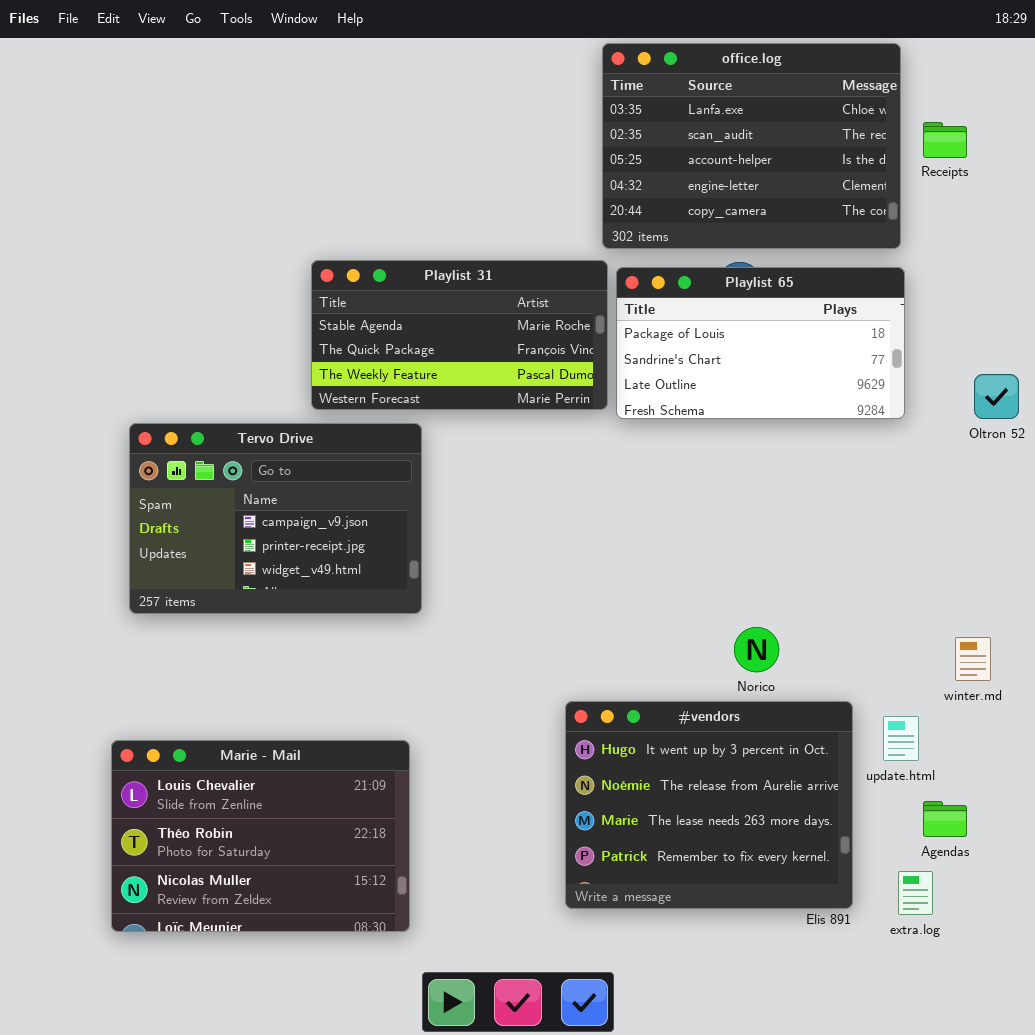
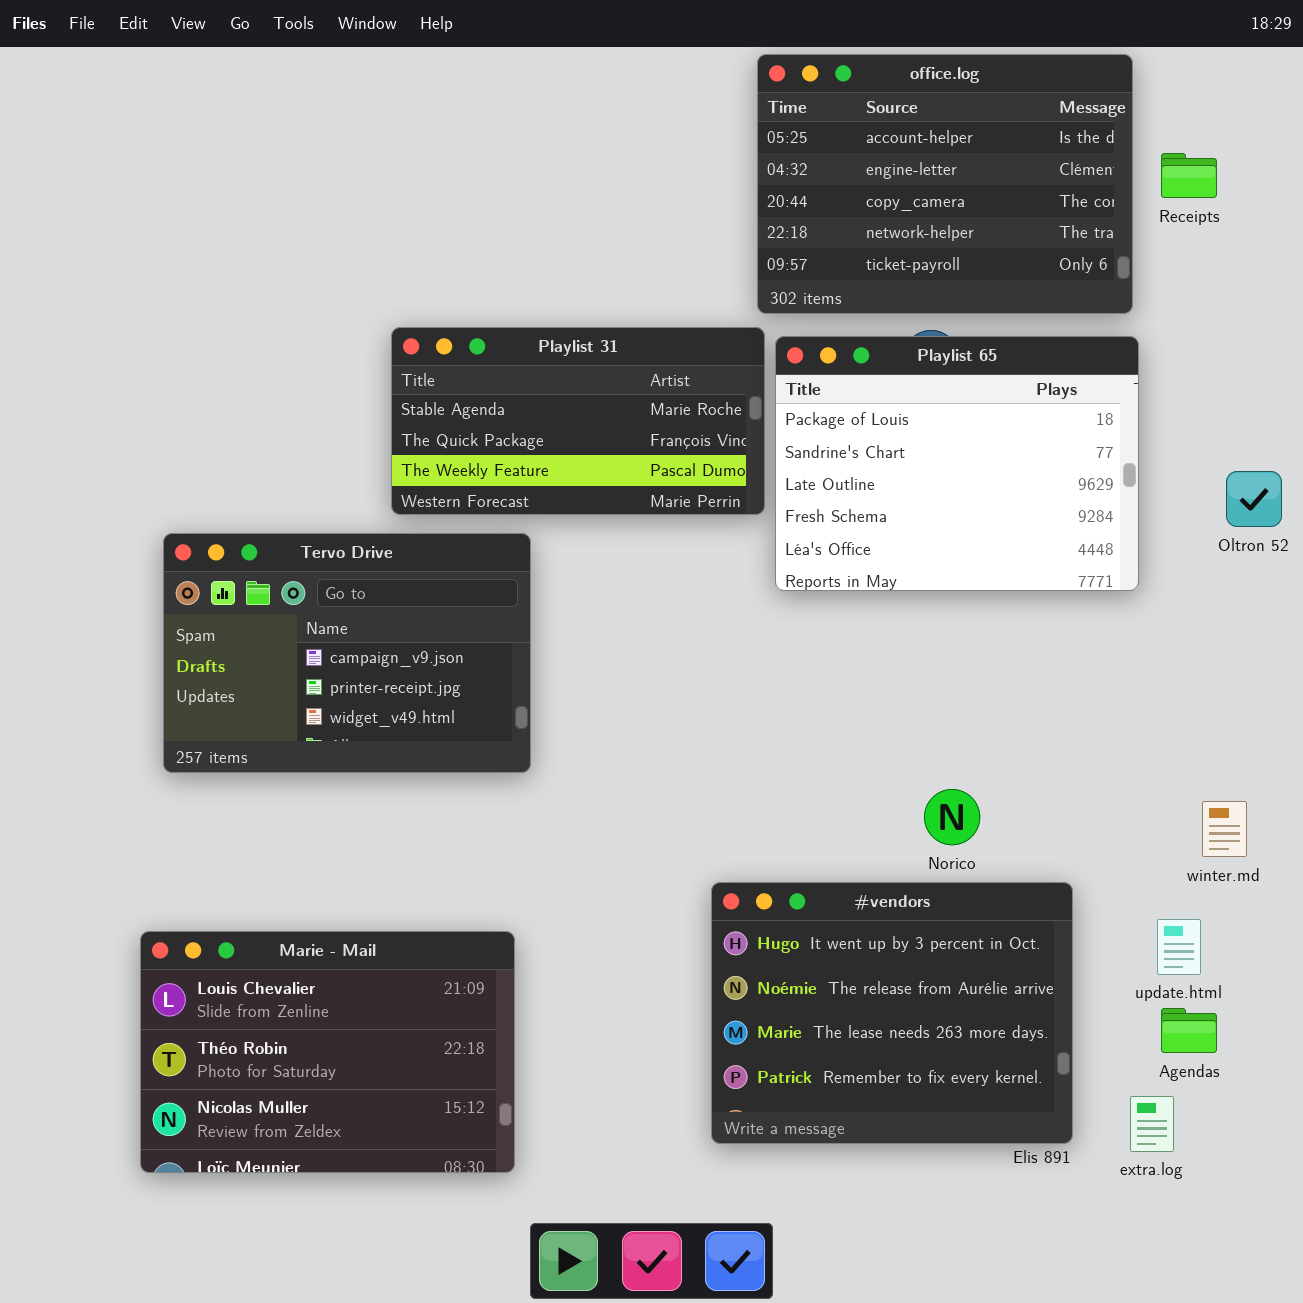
office.log: [602,43,901,249] -> [757,54,1133,314], scrolled down 2 rows
Playlist 65: [616,267,905,419] -> [775,336,1139,591], resized
update.html: [883,716,919,761] -> [1157,919,1201,975], moved

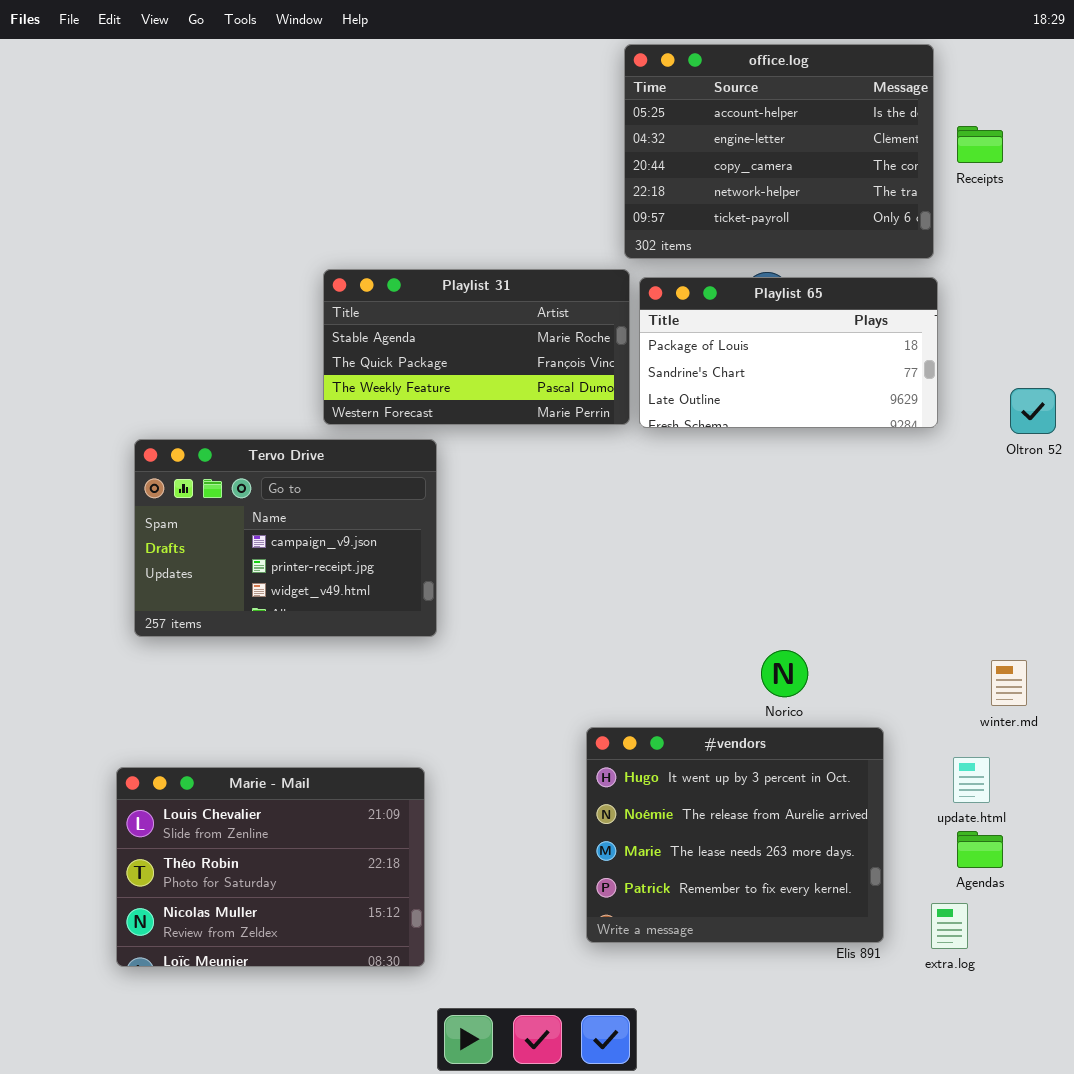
Playlist 65: [775,336,1139,591] -> [639,277,938,428], resized

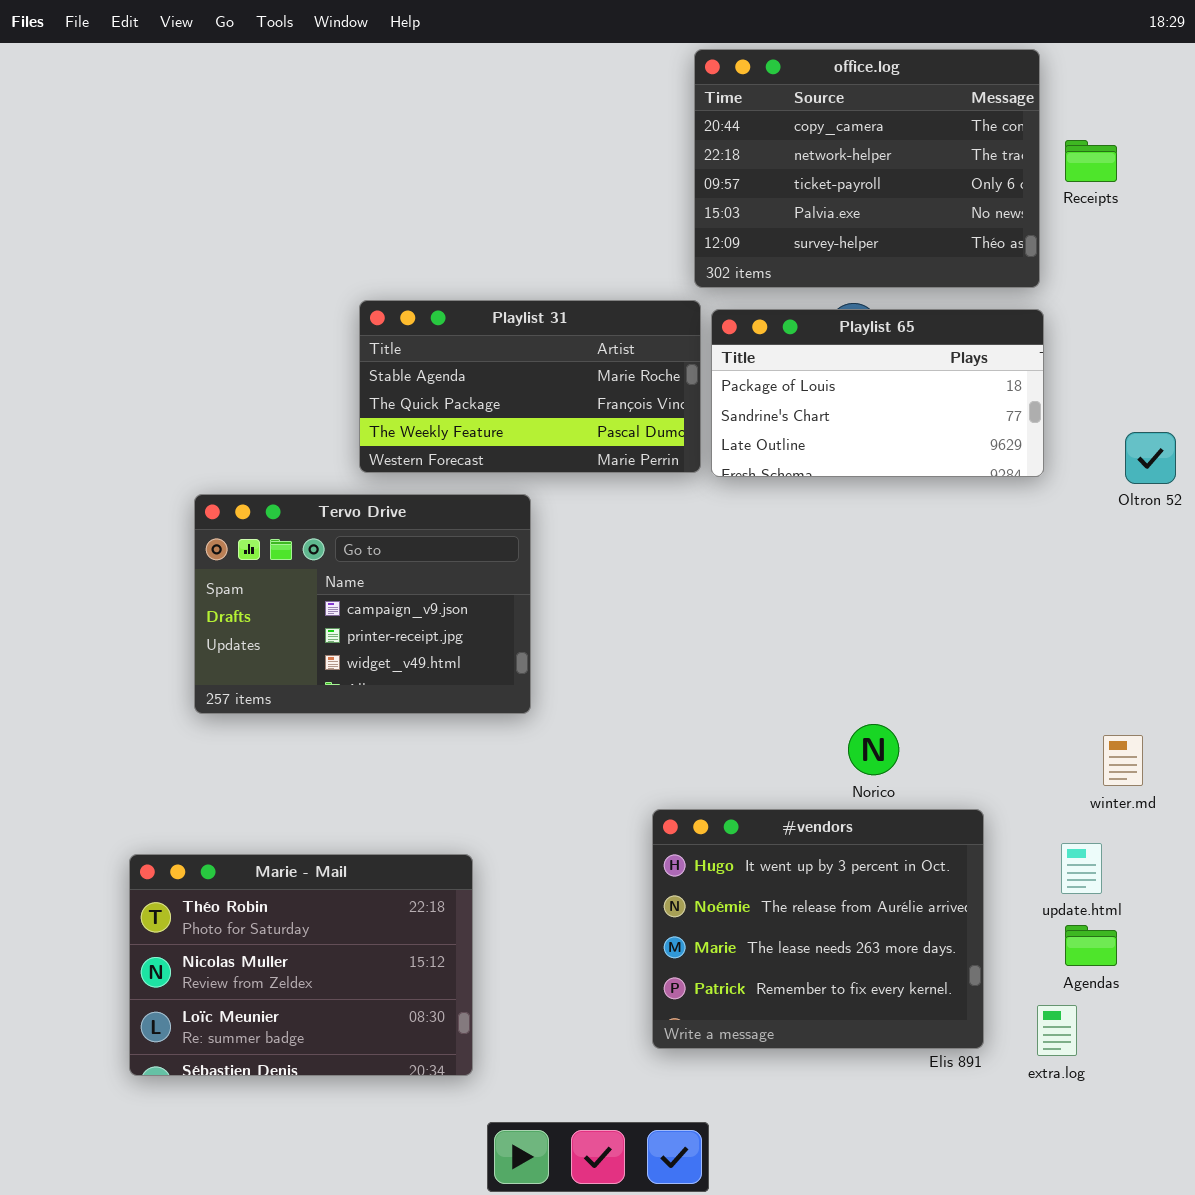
office.log: [624,44,934,259] -> [694,49,1040,288], scrolled down 2 rows
Tervo Drive: [134,439,437,637] -> [194,494,531,714], moved
Marie - Mail: [116,767,425,967] -> [129,854,473,1076], scrolled down 1 row

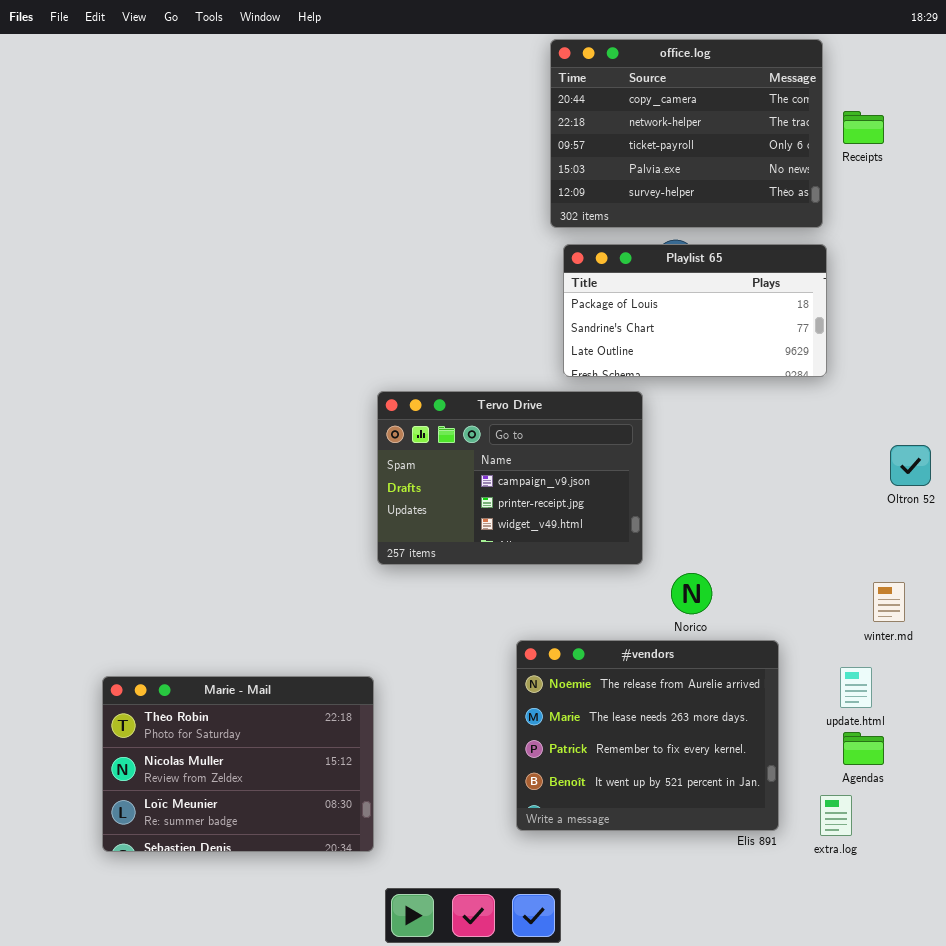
Playlist 31: [359,300,701,473] -> none, closed
Oltron 52: [1125,432,1176,484] -> [890,445,931,486], moved
Tervo Drive: [194,494,531,714] -> [377,391,643,565], moved
#vendors: [652,809,984,1049] -> [516,640,779,831], scrolled down 1 row

